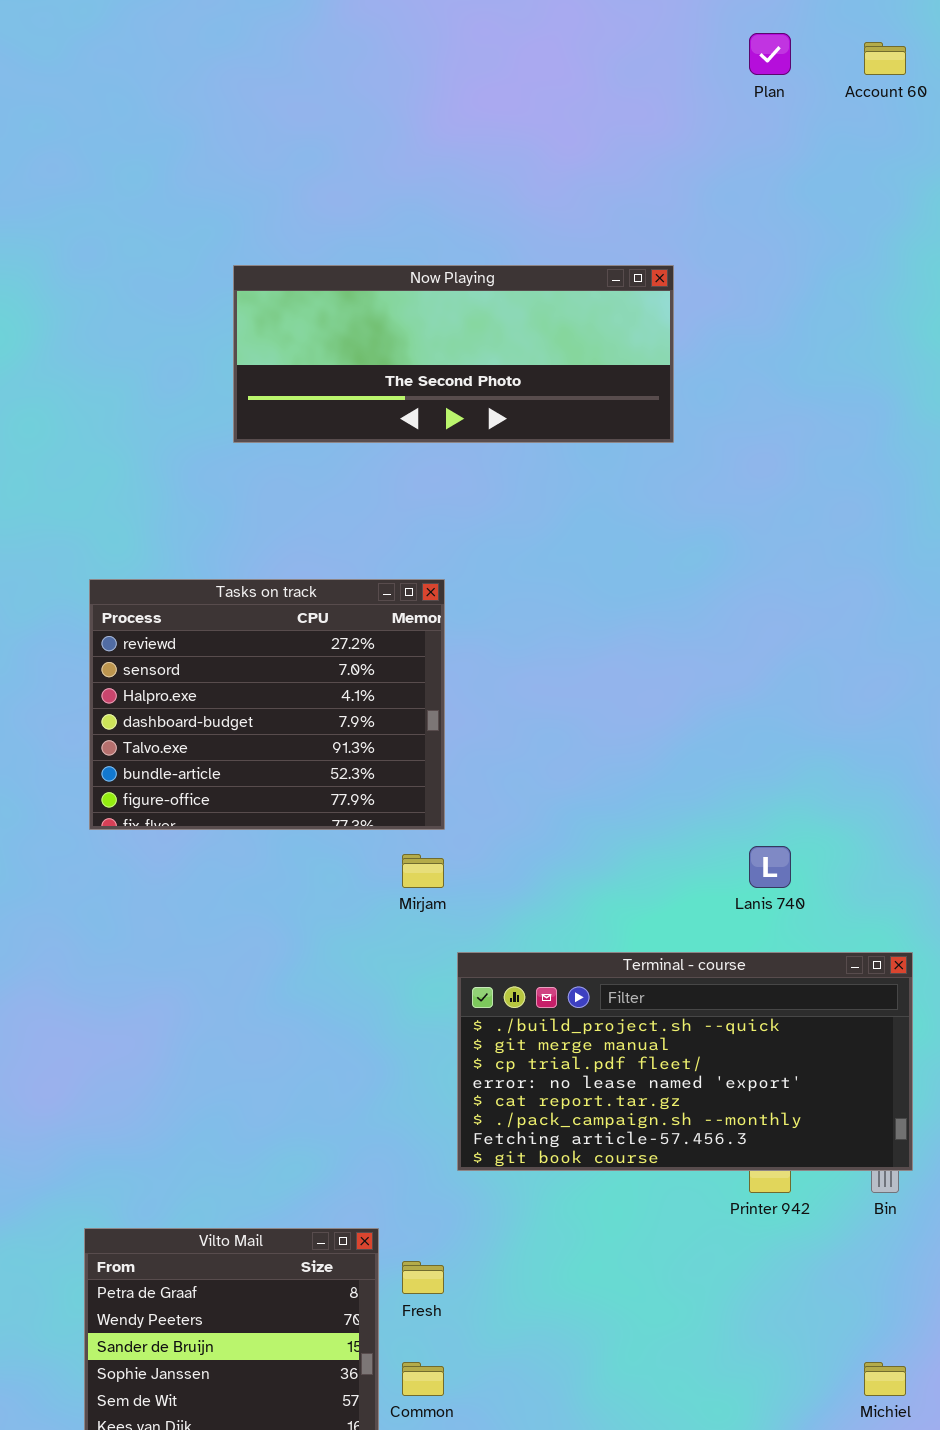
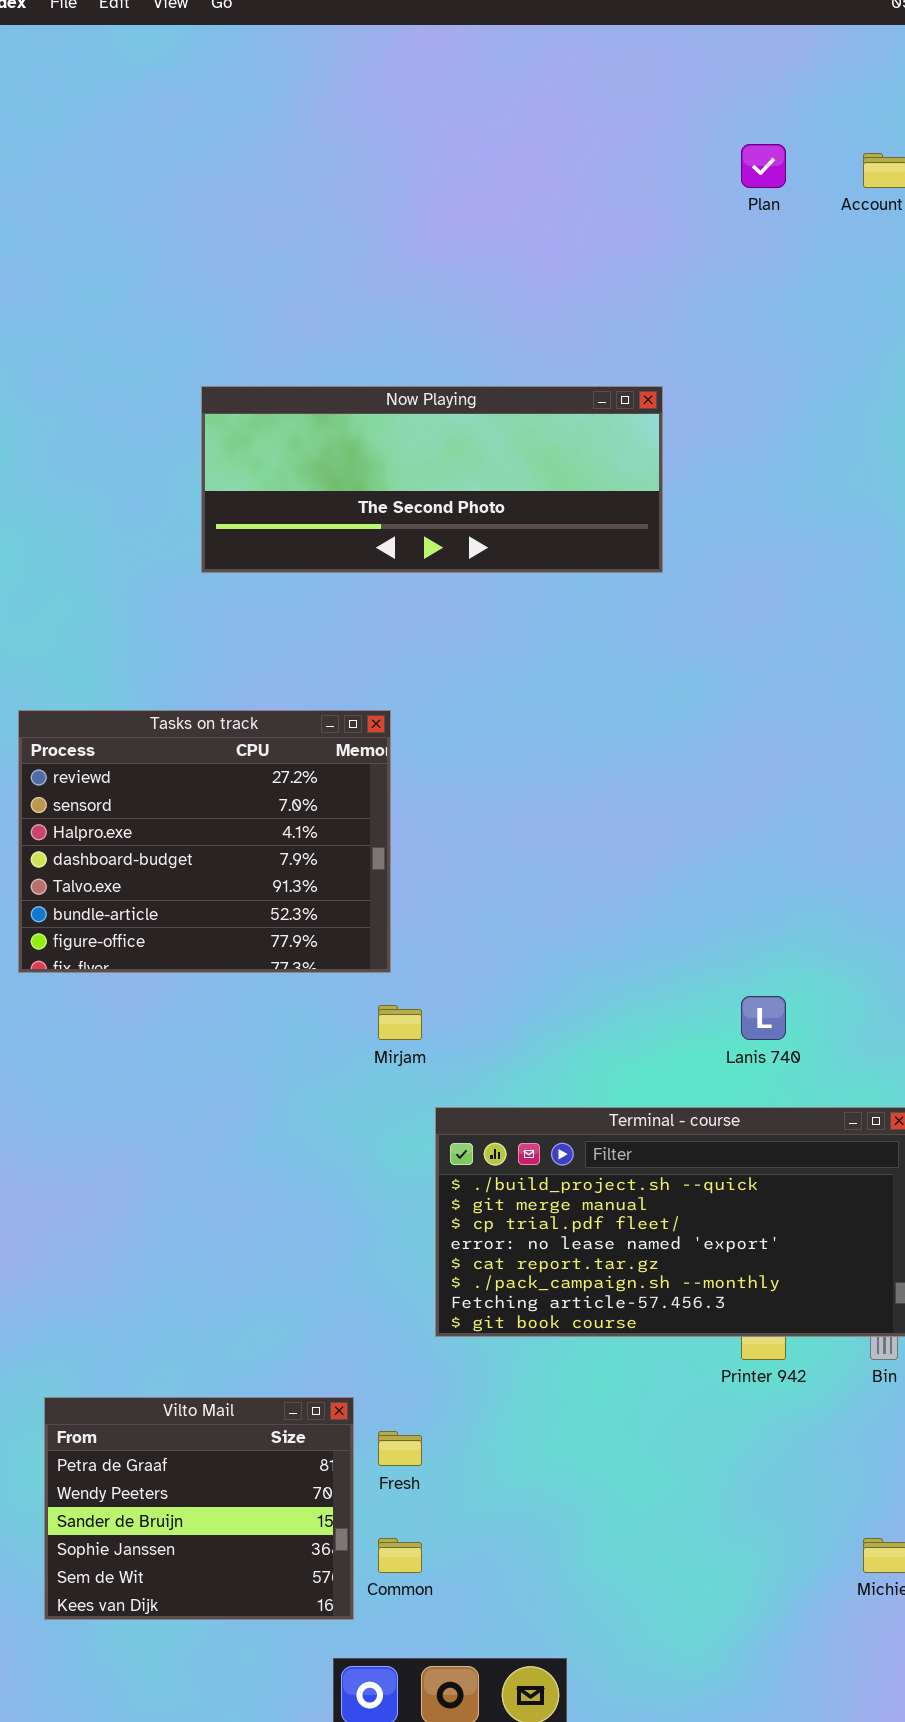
Tasks on track: [89,579,445,830] -> [18,710,391,973], moved

